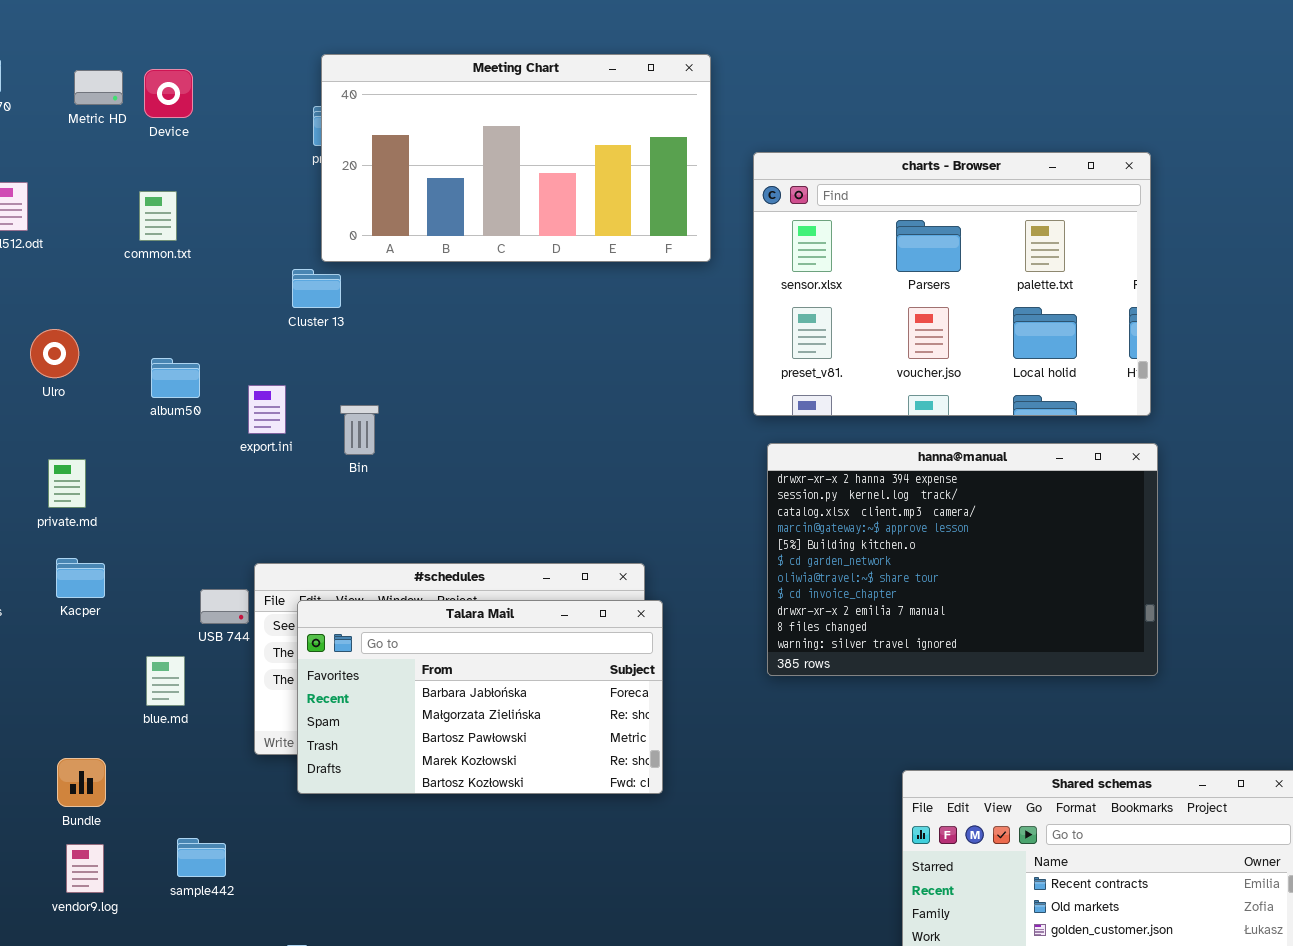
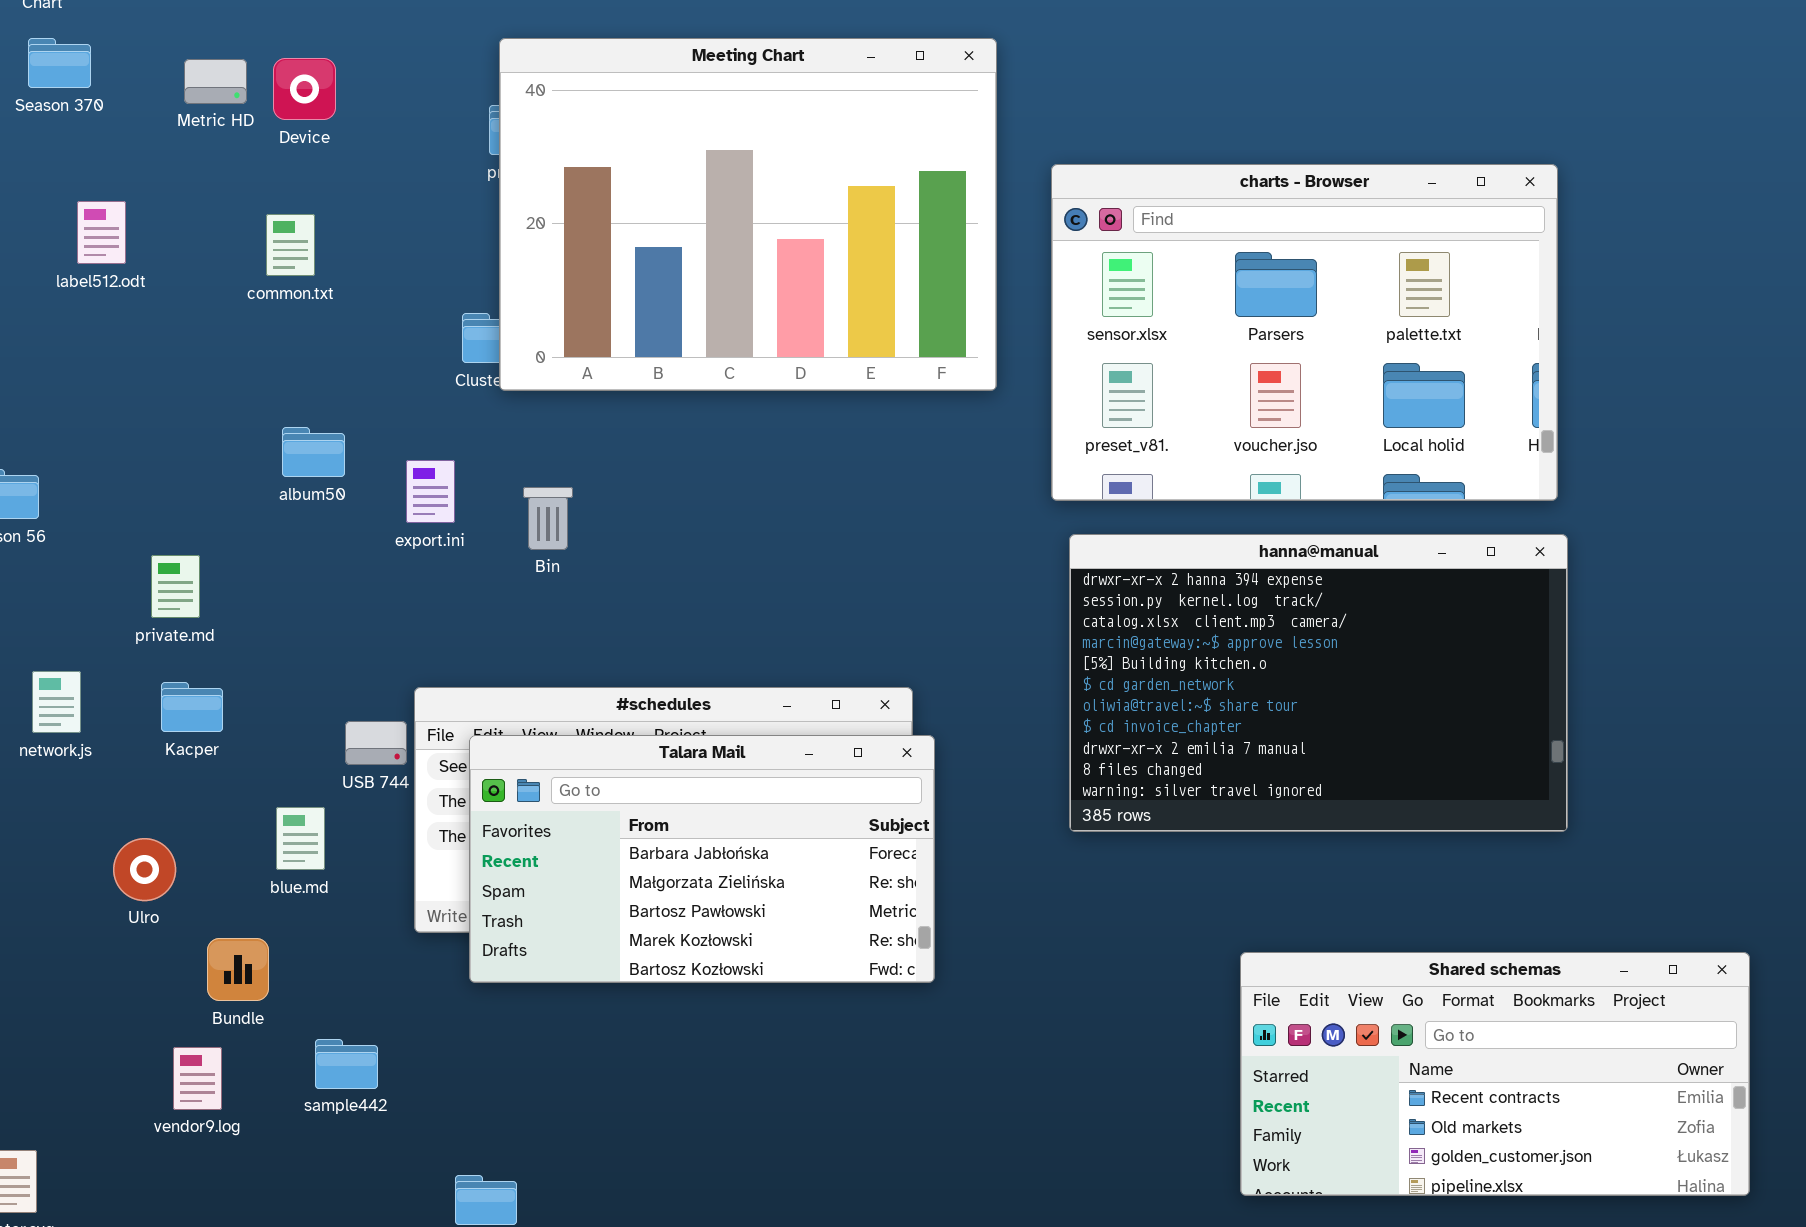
Meeting Chart: [321,54,711,262] -> [499,38,997,391], resized
Ulro: [30,329,79,378] -> [113,838,176,901], moved
Bundle: [57,758,106,807] -> [207,938,269,1001], moved

